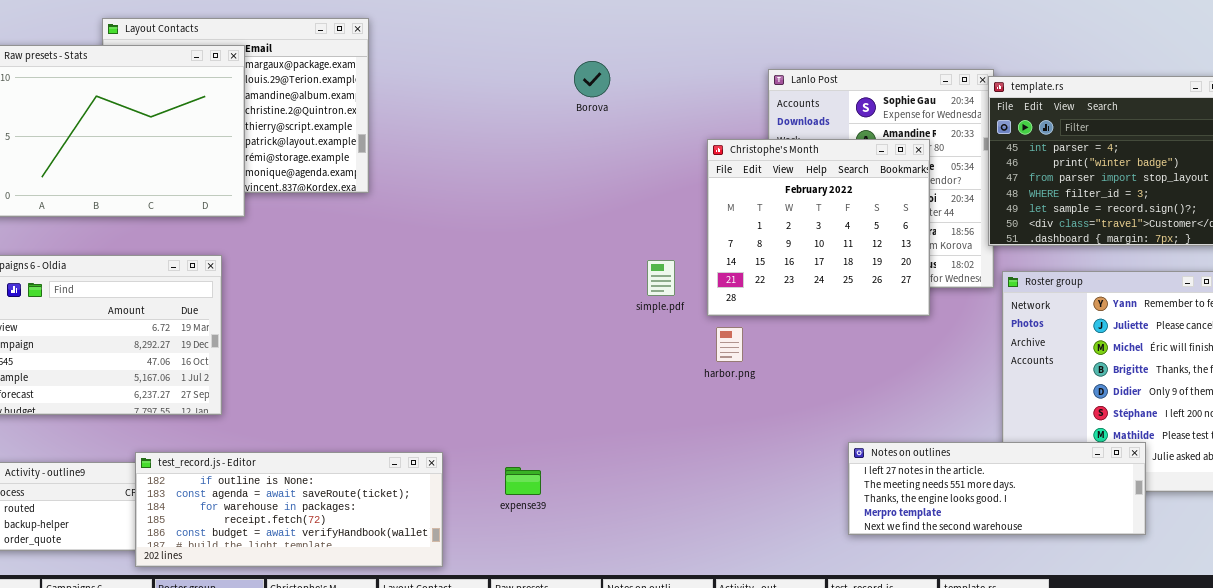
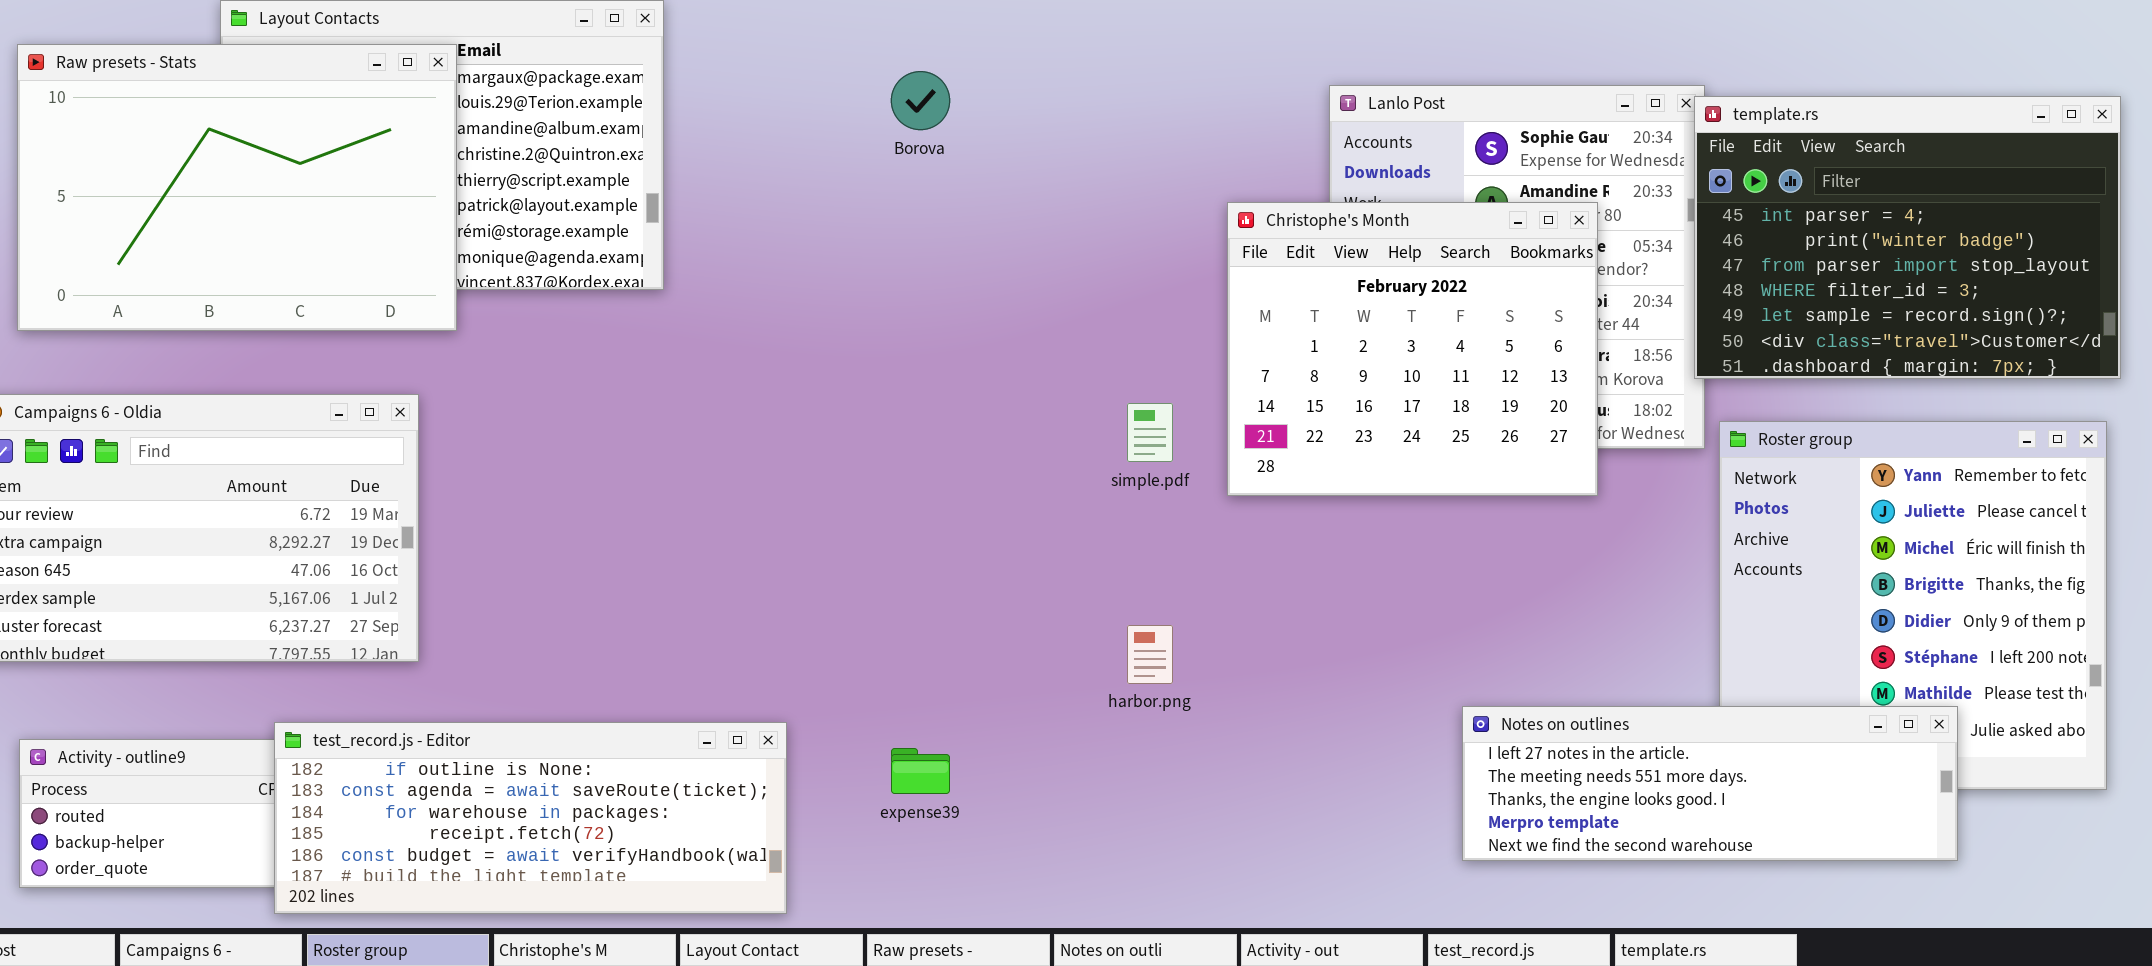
Borova: [574,61,610,97] -> [891,71,950,130], moved
harbor.png: [716,327,743,362] -> [1127,625,1173,684], moved

